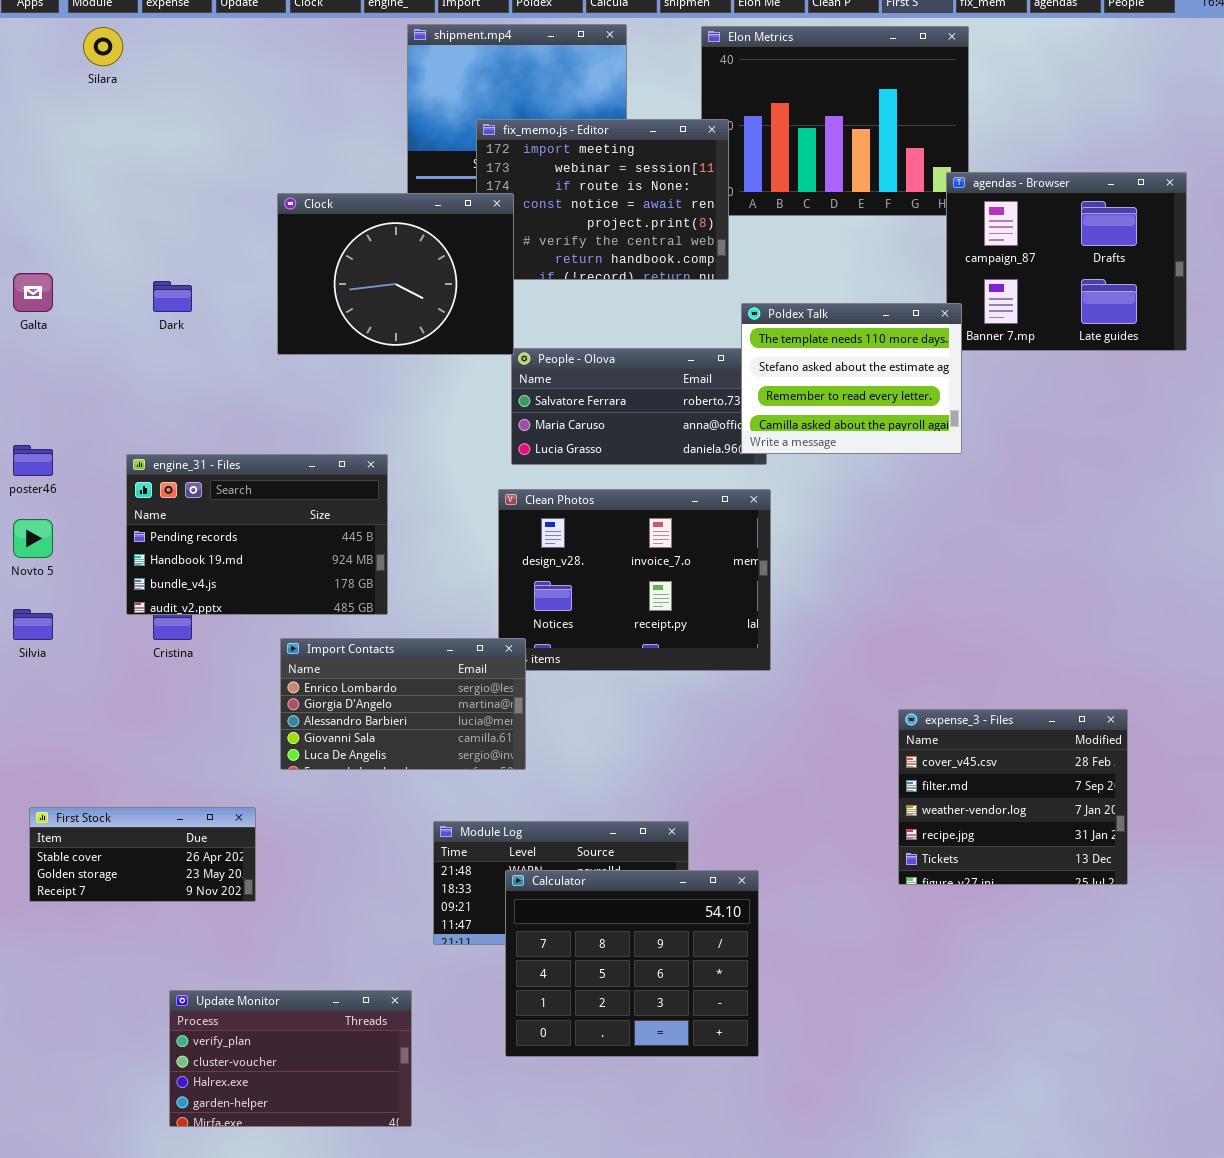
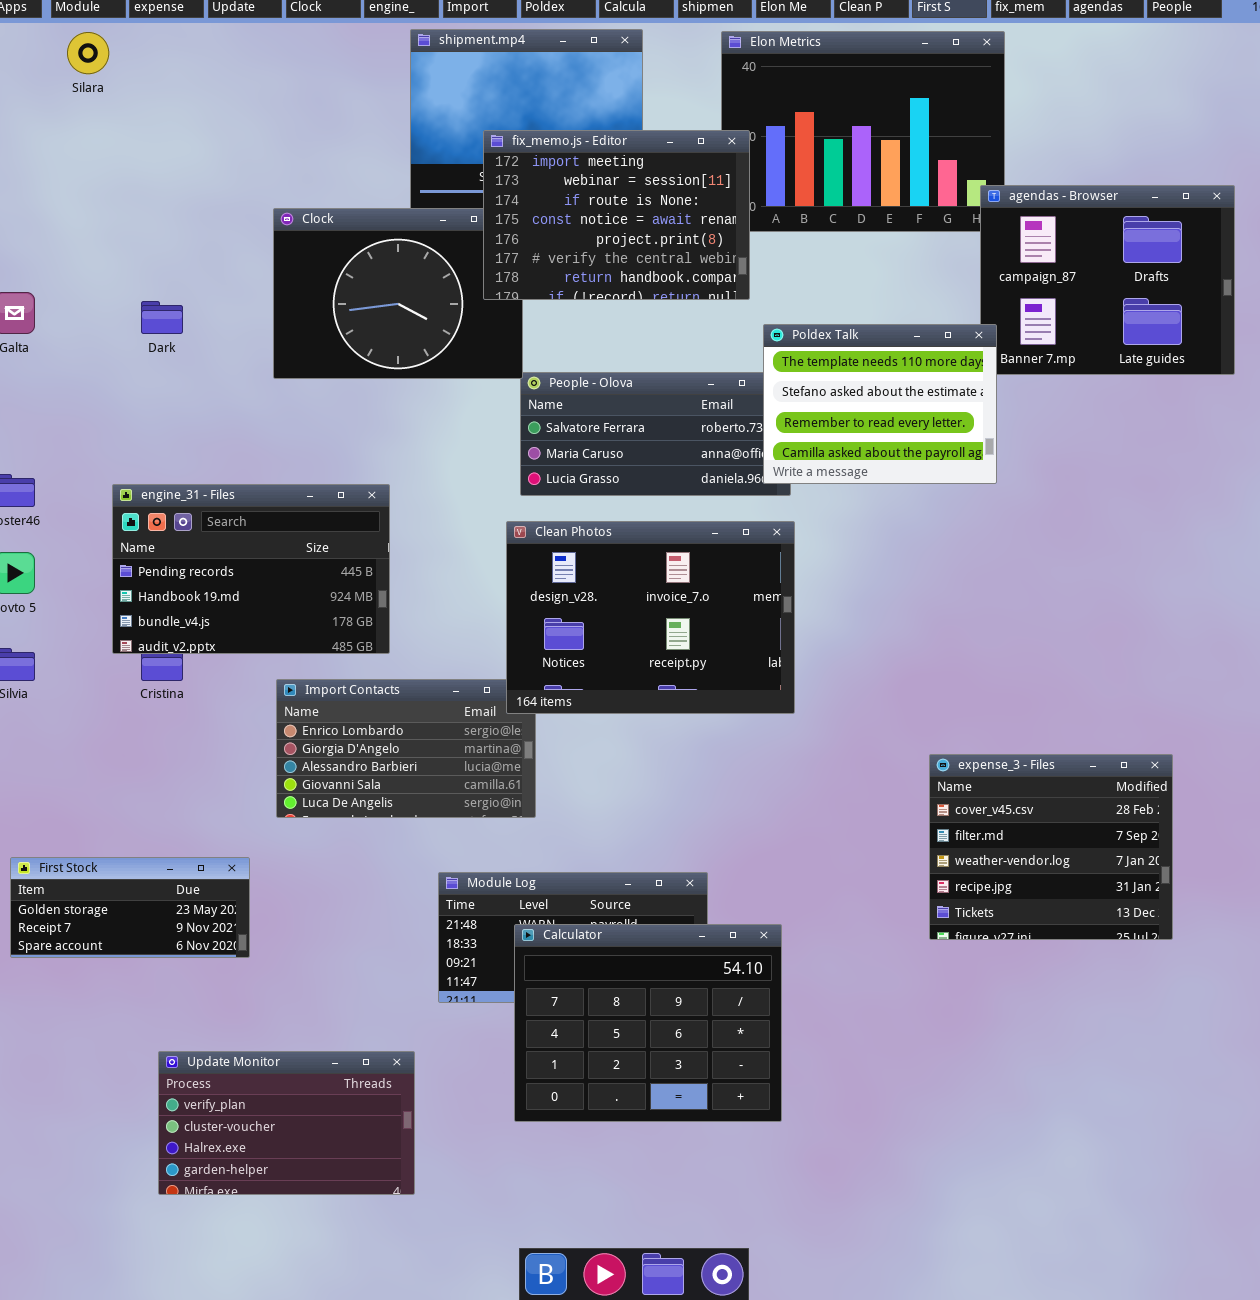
fix_memo.js - Editor: [476,119,729,280] -> [483,130,750,300], raised
Clean Photos: [498,489,771,671] -> [506,521,795,714], raised
First Stock: [29,807,256,902] -> [10,857,250,958], scrolled down 1 row

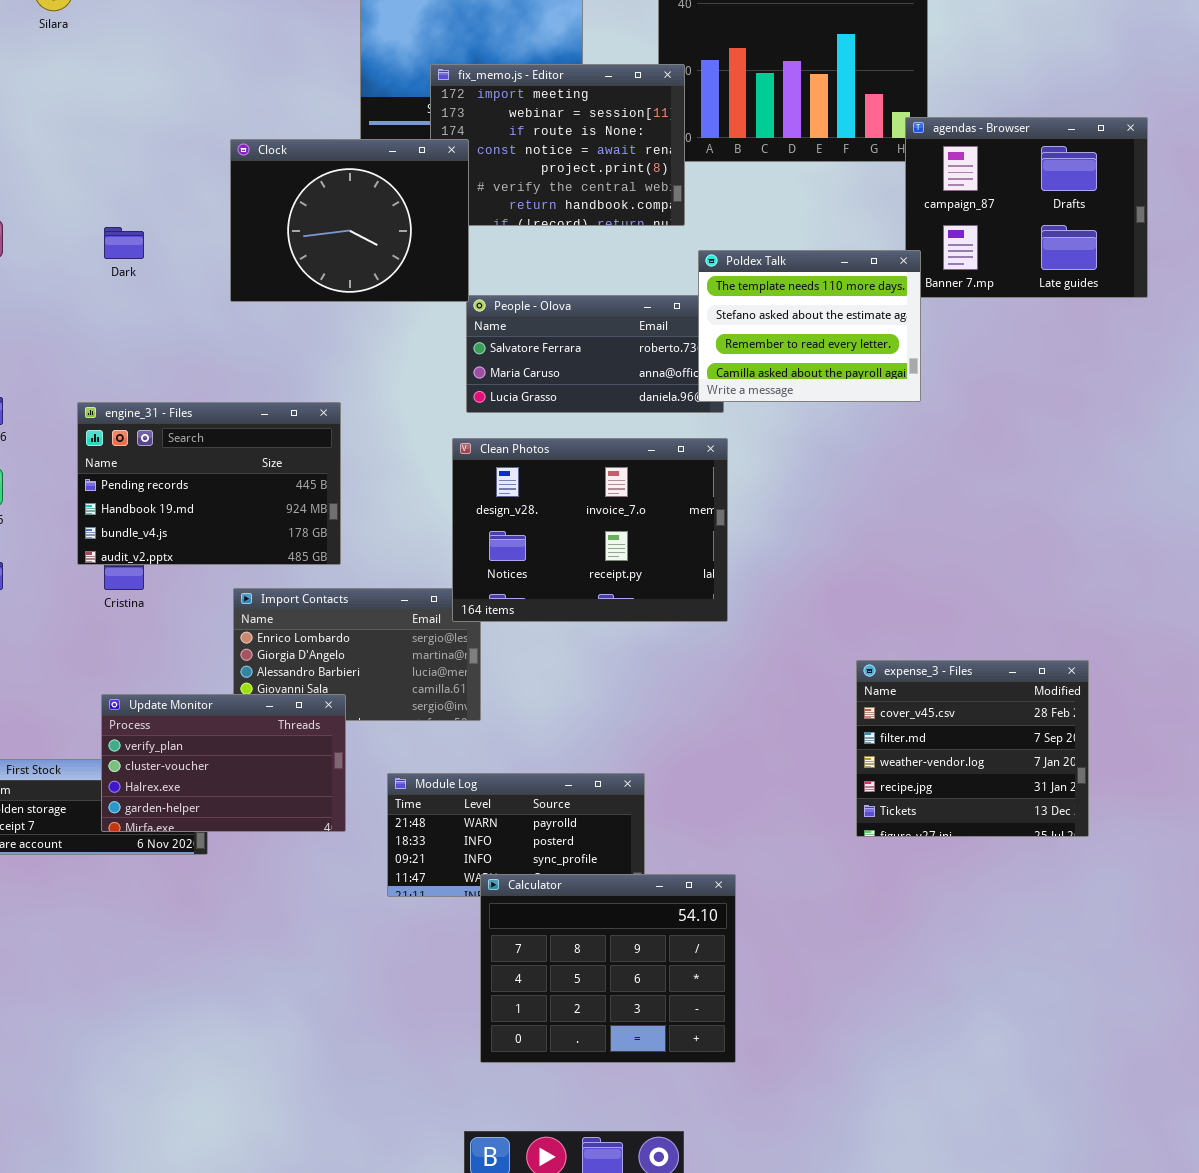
Clock: [273,208,523,379] -> [230,139,469,302], raised
Calculator: [514,924,782,1122] -> [480,874,736,1063], moved
Update Monitor: [158,1051,415,1195] -> [101,694,346,832], moved

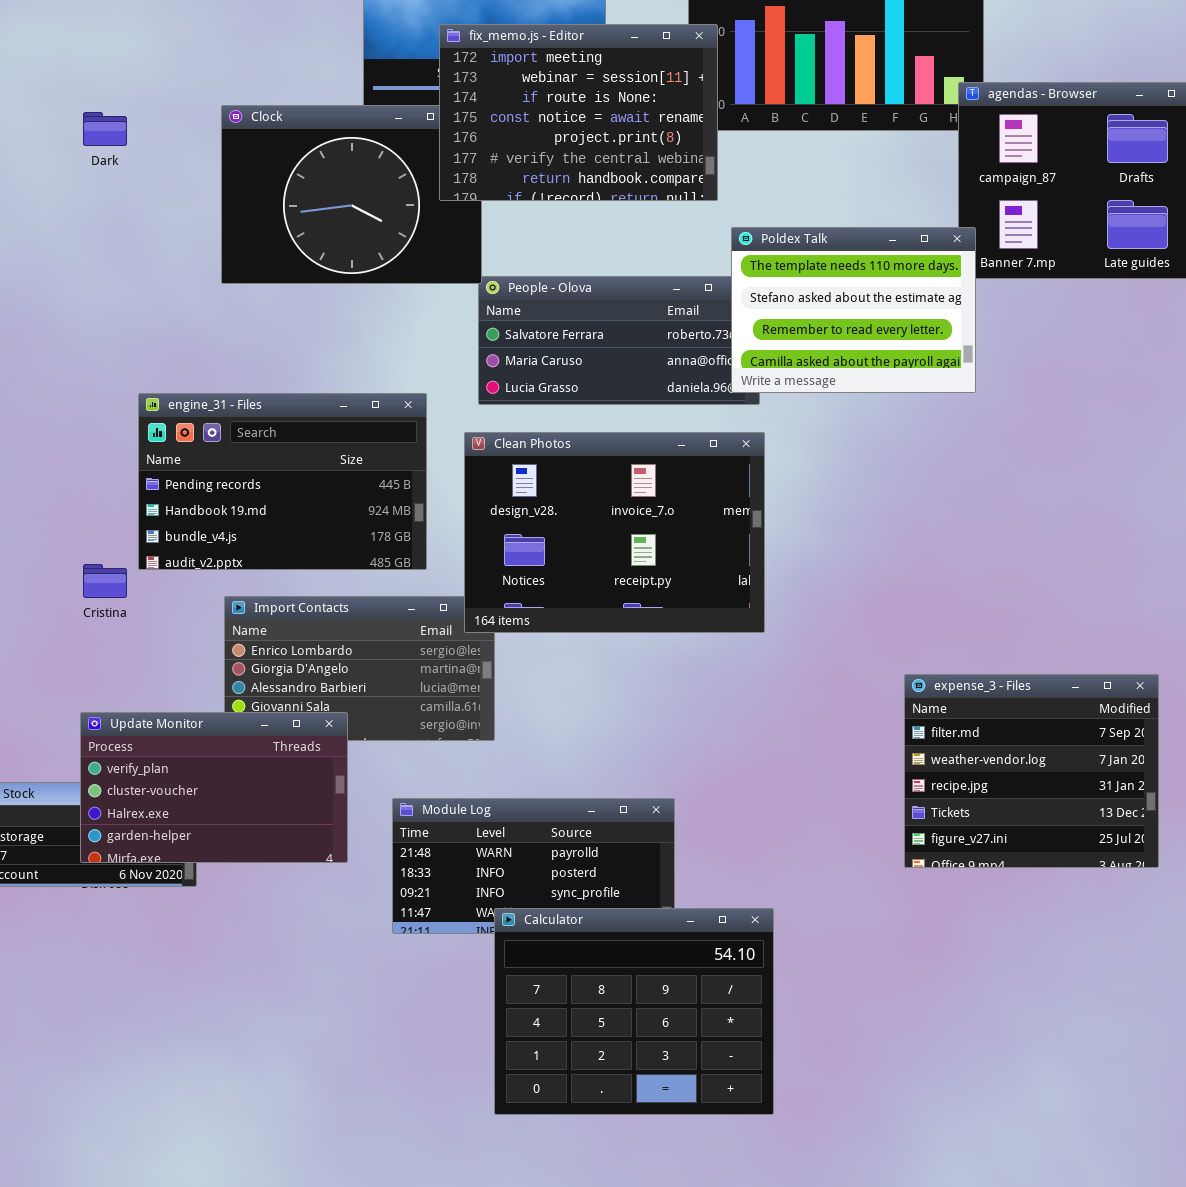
fix_memo.js - Editor: [430,64,685,226] -> [439,24,718,201], raised
Dark: [104,227,144,259] -> [83,112,127,146], moved
engine_31 - Files: [77,402,341,565] -> [138,393,427,570], moved
expense_3 - Files: [856,660,1089,837] -> [904,674,1159,868], scrolled down 1 row

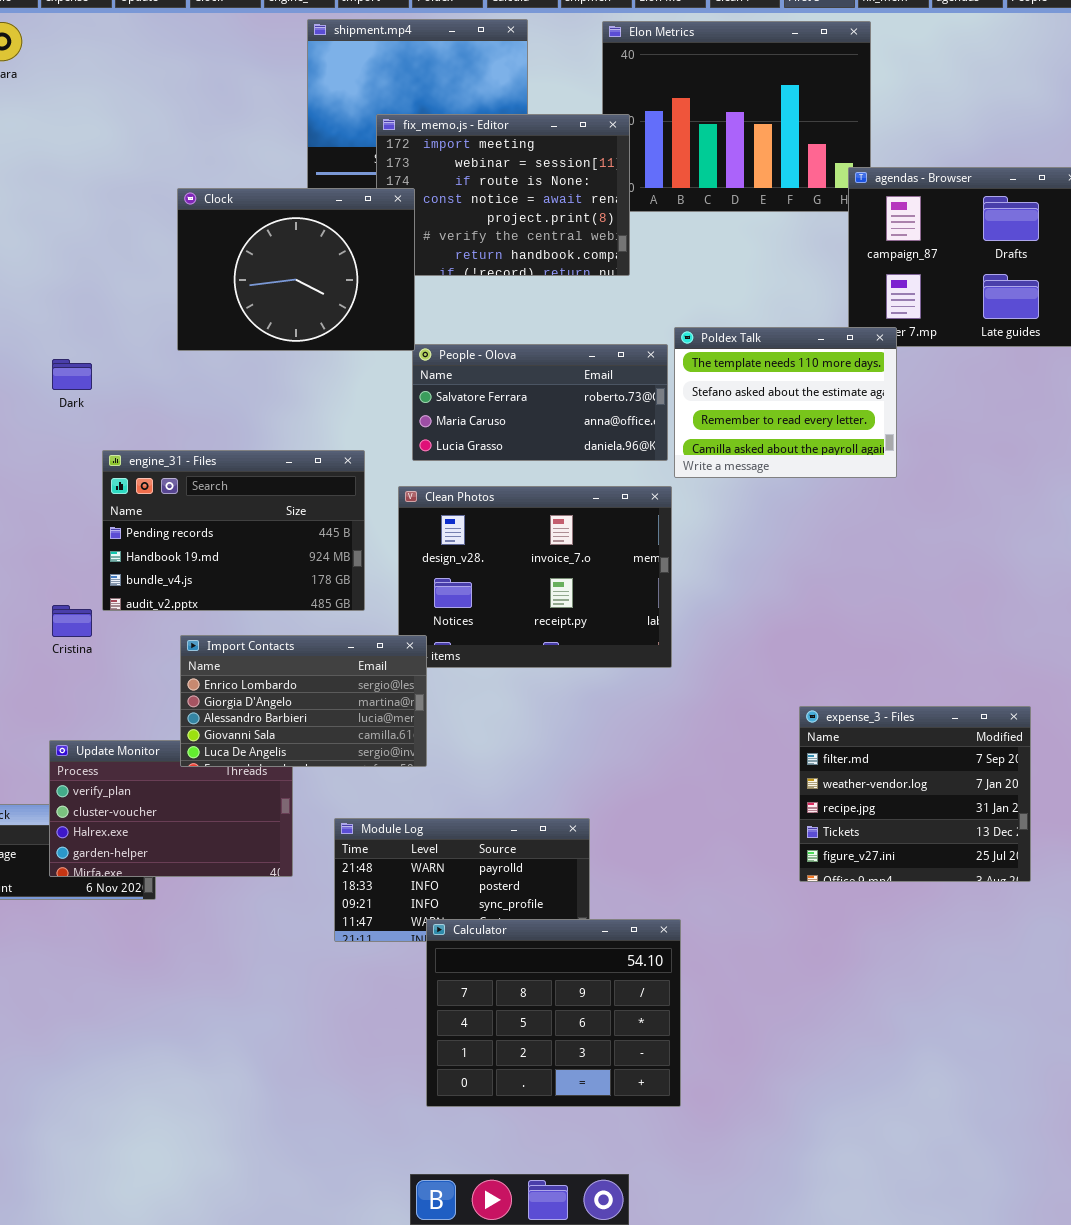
Clock: [221,105,482,284] -> [177,188,415,351], raised
Dark: [83,112,127,146] -> [52,359,92,390], moved
Poldex Talk: [731,227,976,393] -> [674,327,897,478], moved
Import Contacts: [224,596,495,741] -> [180,635,427,767], raised

